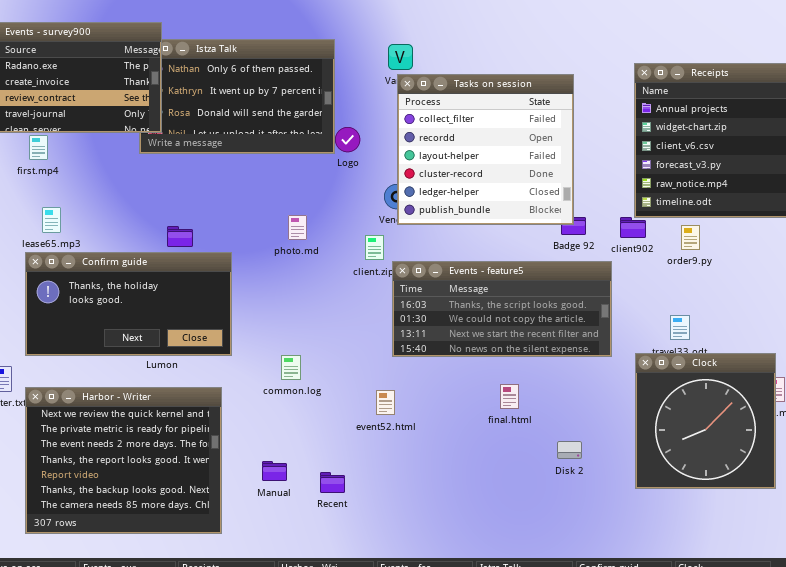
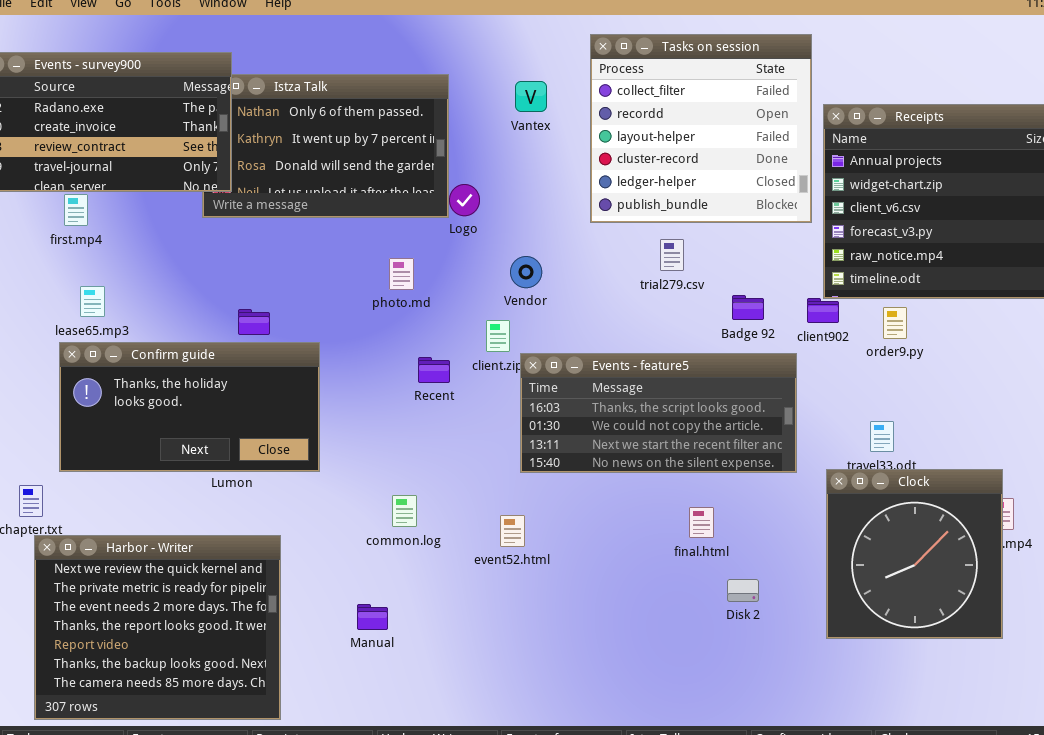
Tasks on session: [397,74,574,225] -> [590,34,812,223], moved
photo.md: [288,215,307,240] -> [389,258,414,290], moved
common.log: [281,355,301,380] -> [392,495,417,527], moved
final.html: [500,384,519,409] -> [689,507,714,538], moved
Harbor - Writer: [25,387,222,534] -> [34,535,281,720], moved
Recent: [320,472,345,493] -> [418,357,450,383], moved

